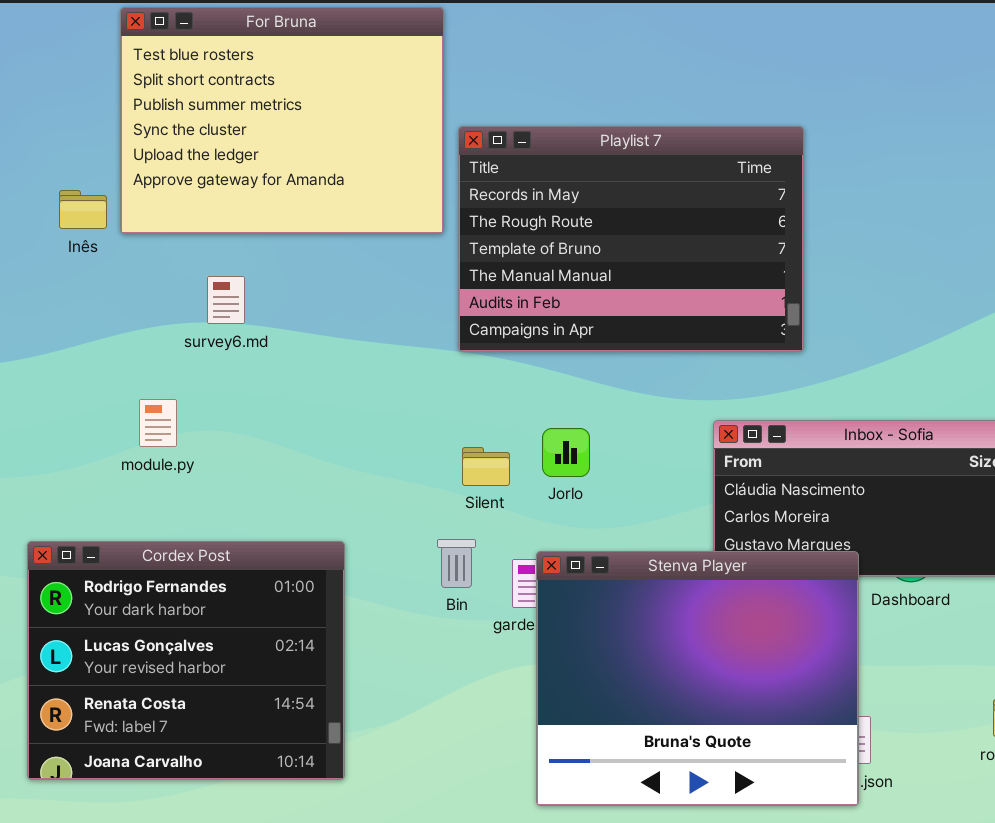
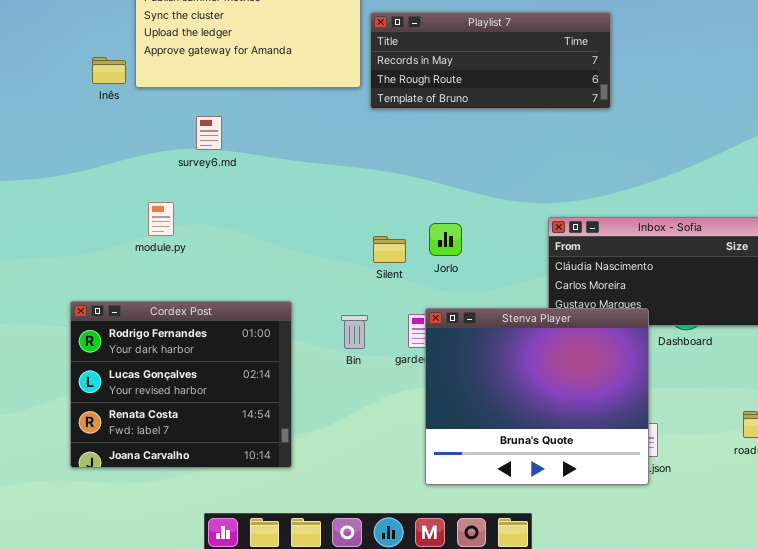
Playlist 7: [458,126,804,352] -> [370,12,611,109], resized
Bin: [437,539,476,588] -> [341,315,368,349], moved

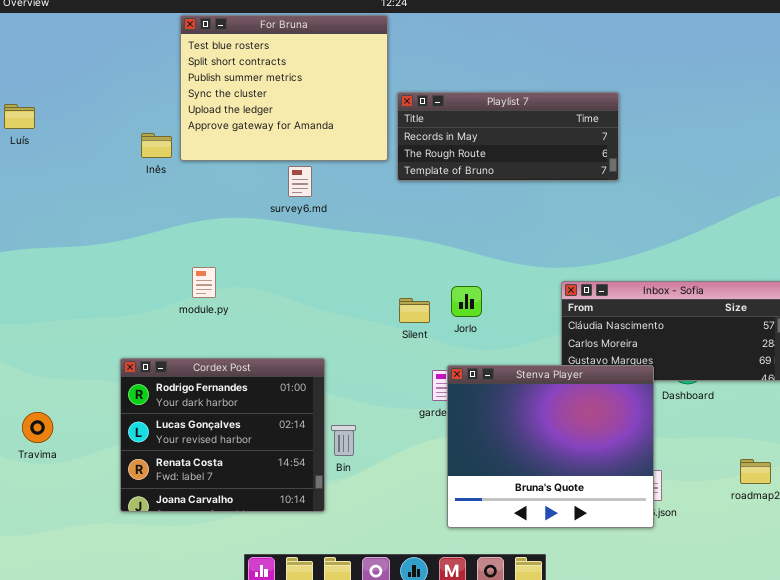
survey6.md: [196,116,222,150] -> [288,166,312,197], moved
Bin: [341,315,368,349] -> [331,425,356,456], moved

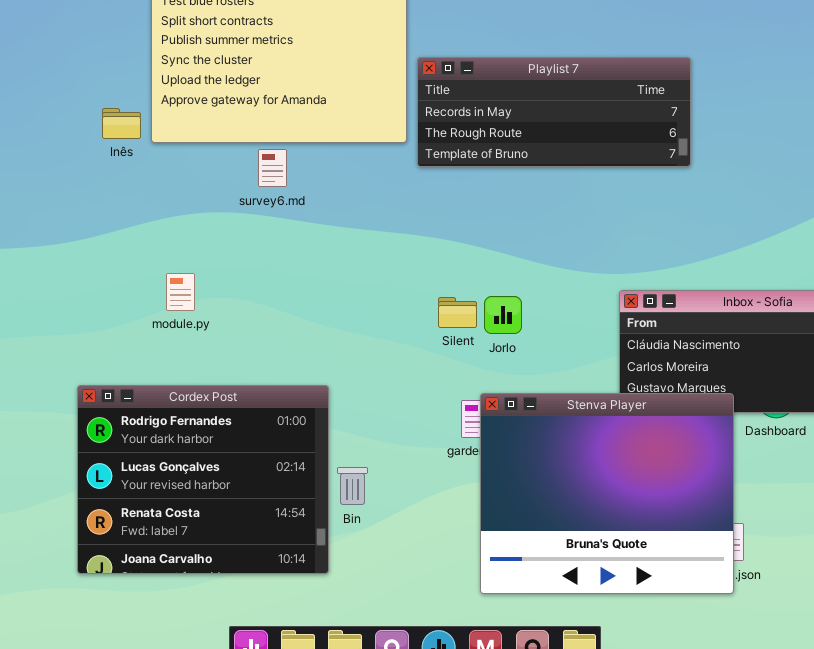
survey6.md: [288,166,312,197] -> [258,149,287,187], moved
Silent: [399,298,430,323] -> [438,297,477,328], moved

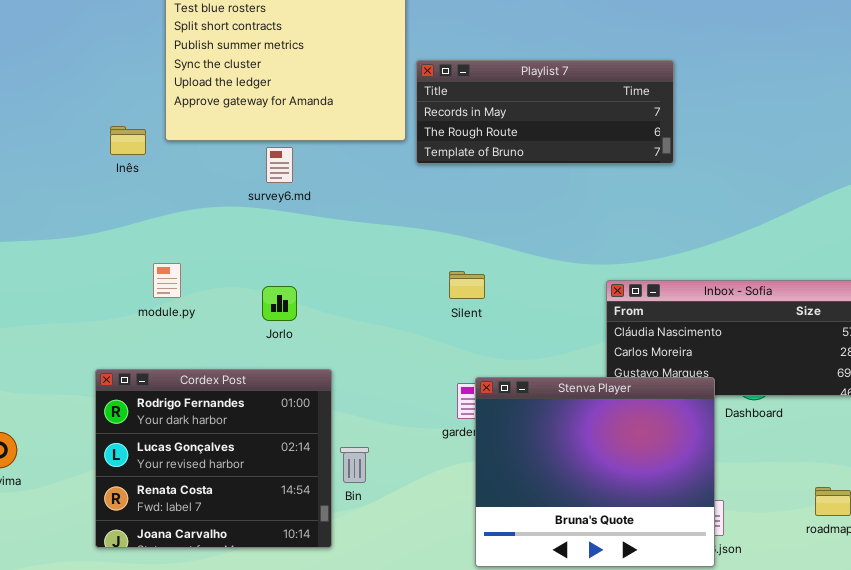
Inês: [102,108,141,139] -> [110,126,146,155], moved
module.py: [166,273,195,311] -> [153,263,181,298], moved
Jorlo: [484,296,522,334] -> [262,286,297,321], moved
Silent: [438,297,477,328] -> [449,271,485,299], moved

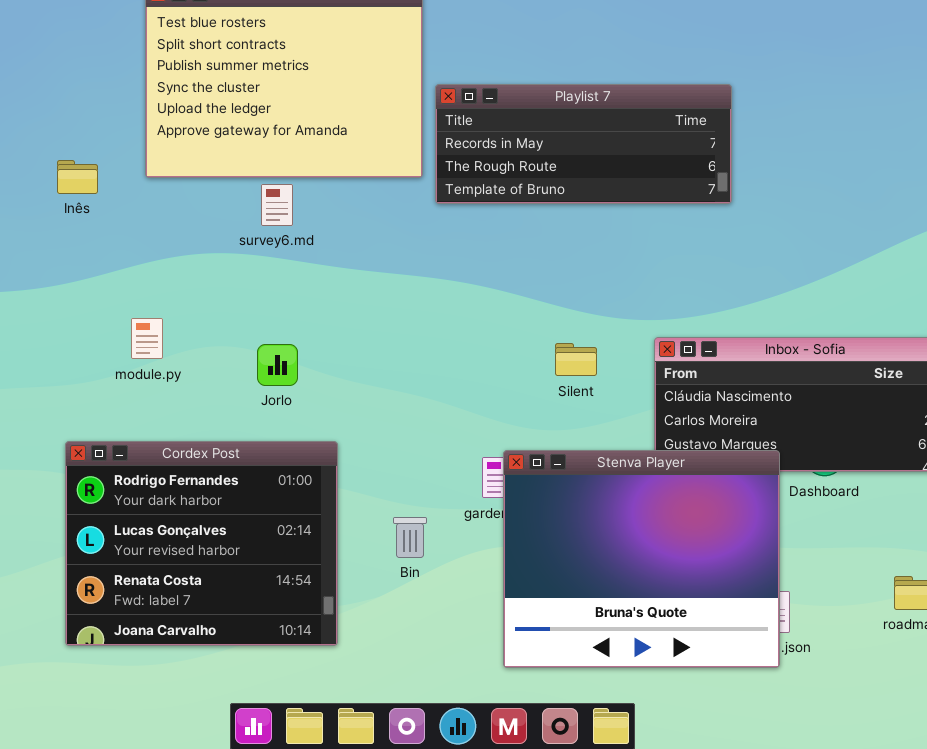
Inês: [110,126,146,155] -> [57,160,98,194], moved
Silent: [449,271,485,299] -> [555,343,597,376], moved
Bin: [340,447,369,483] -> [393,517,427,558], moved

